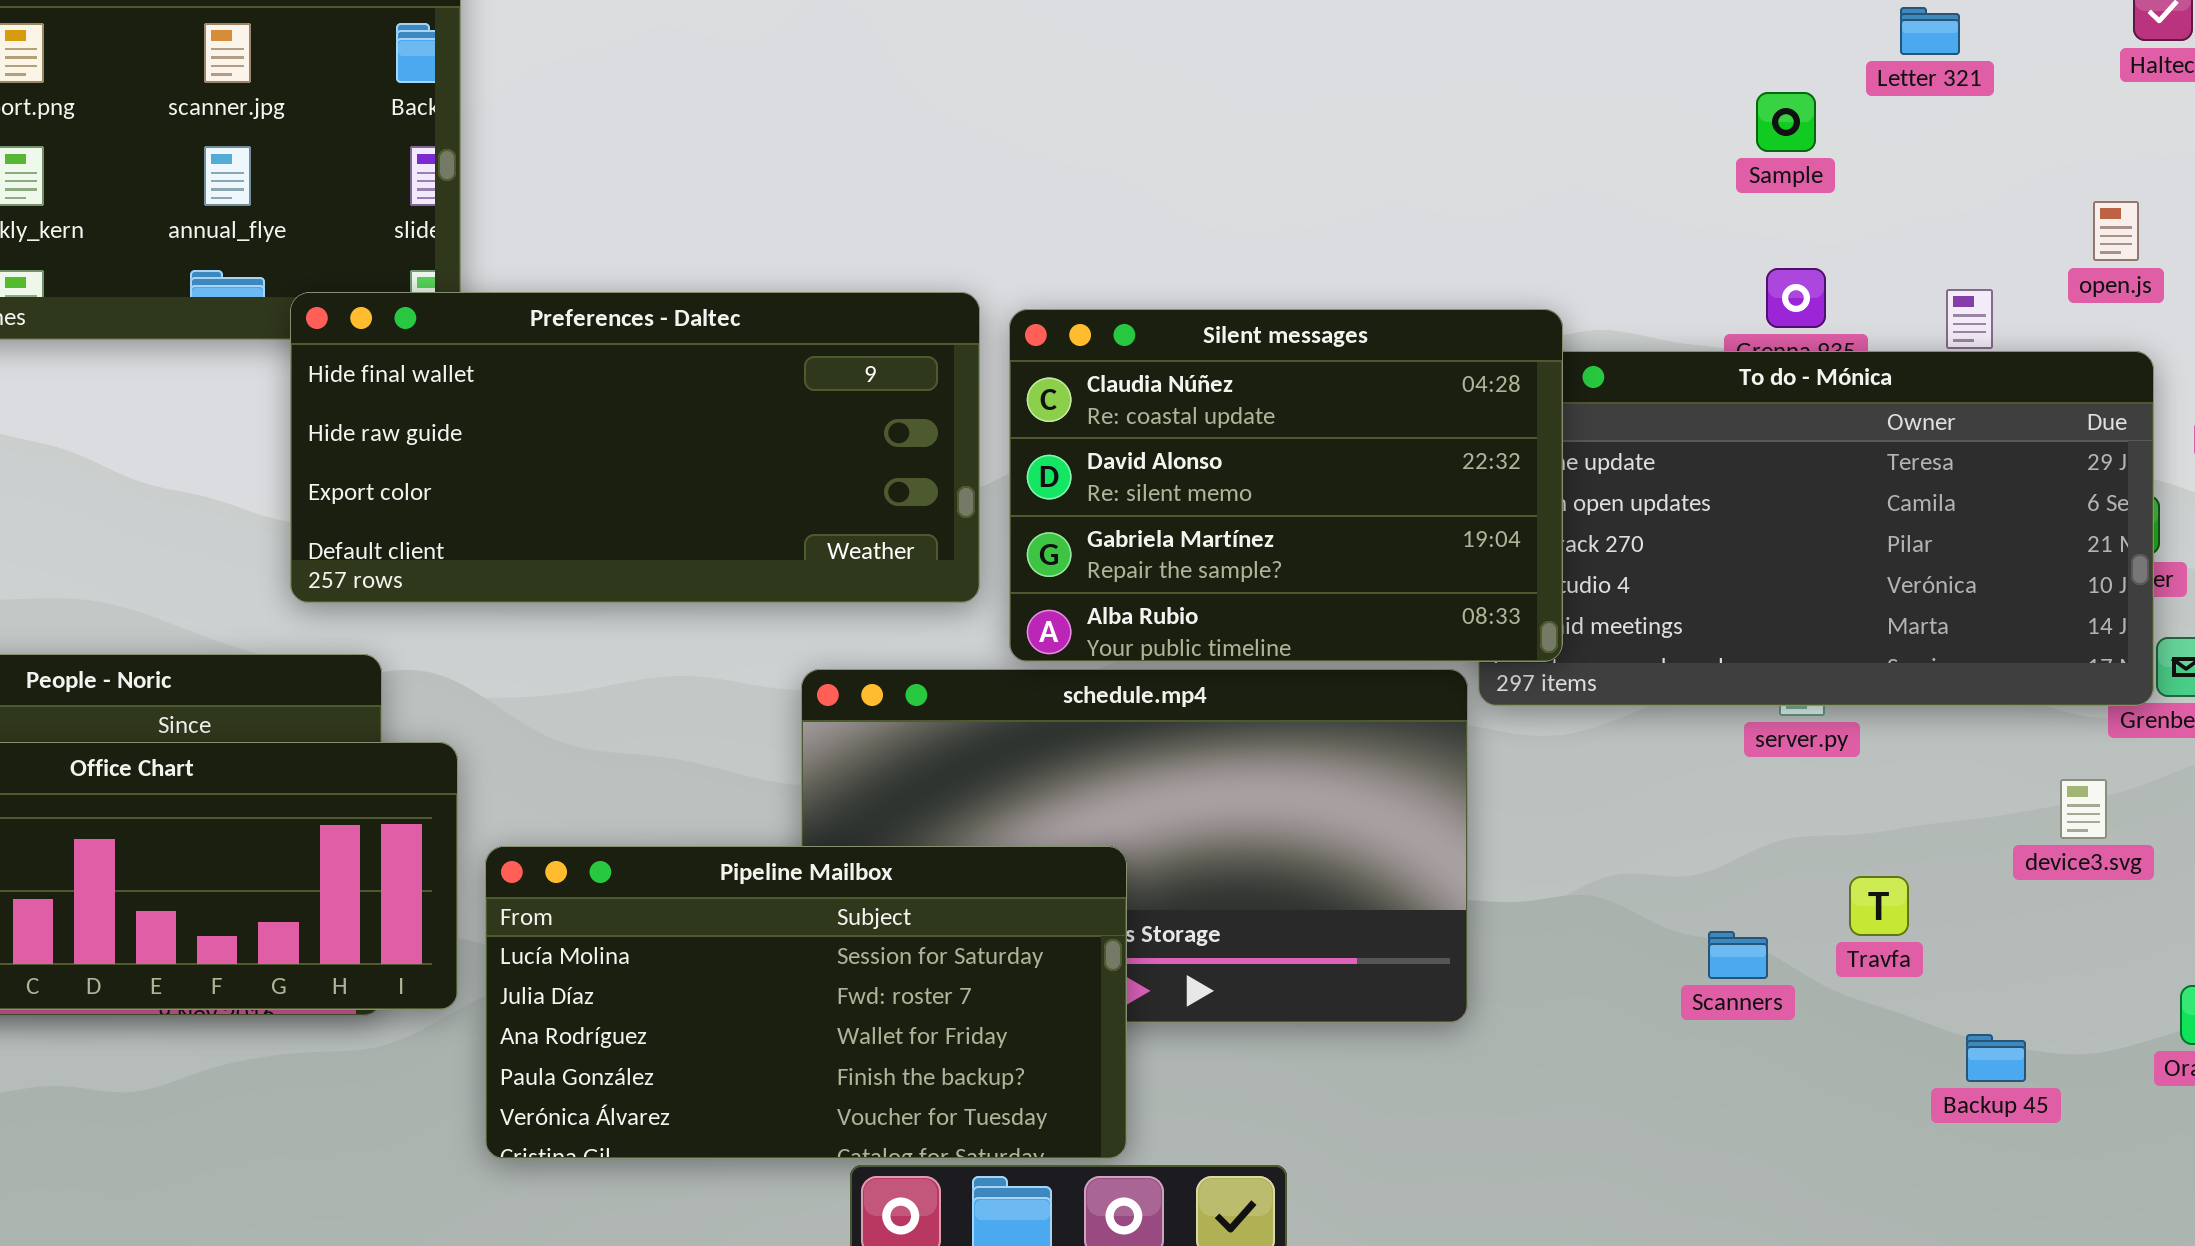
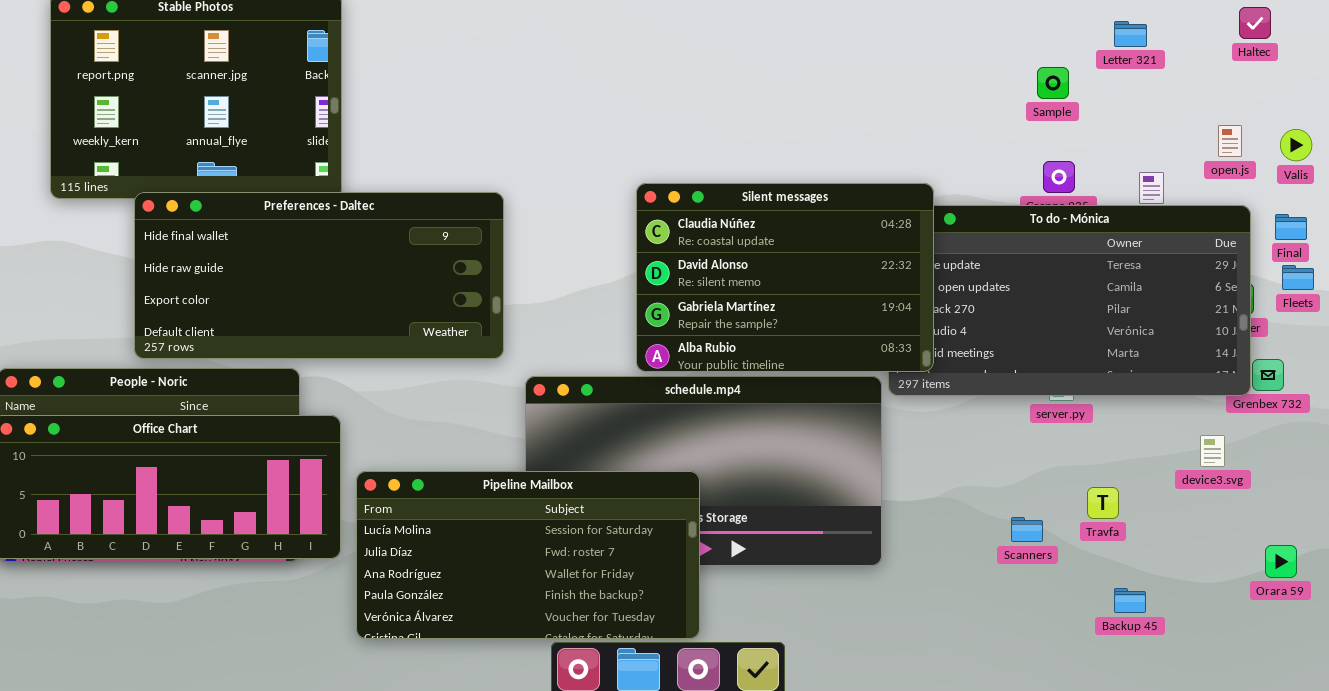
Preferences - Daltec: [290,292,980,603] -> [134,192,504,359], moved
Backup 45: [1966,1034,2026,1082] -> [1114,588,1146,613], moved

